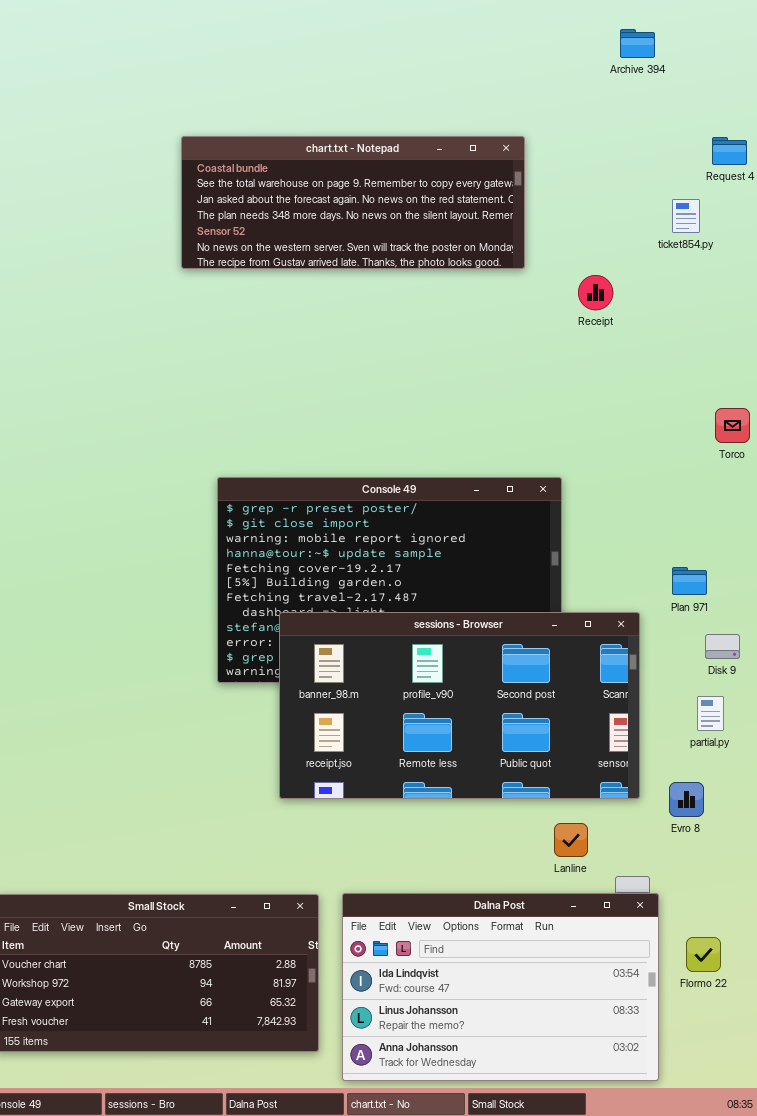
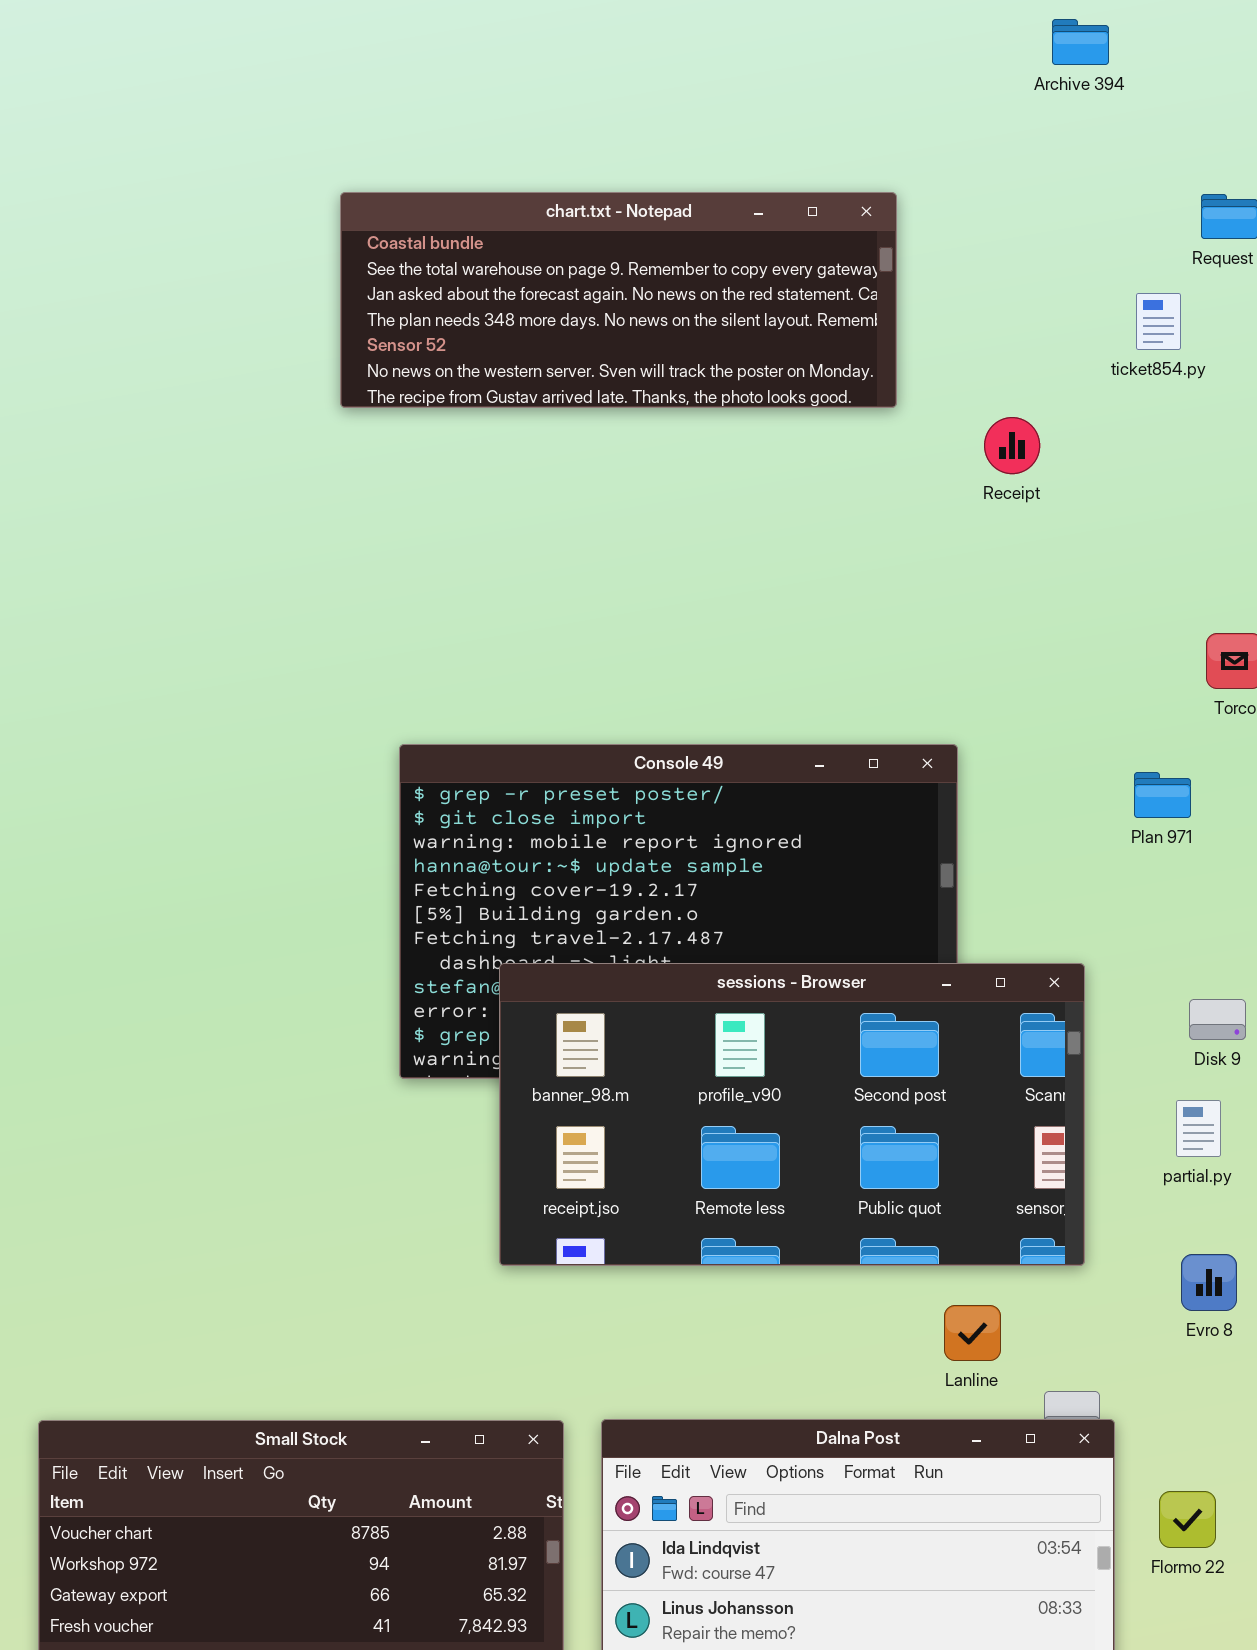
Plan 971: [672,567,707,595] -> [1134,772,1191,818], moved
Evro 8: [669,782,704,817] -> [1181,1254,1237,1311], moved

